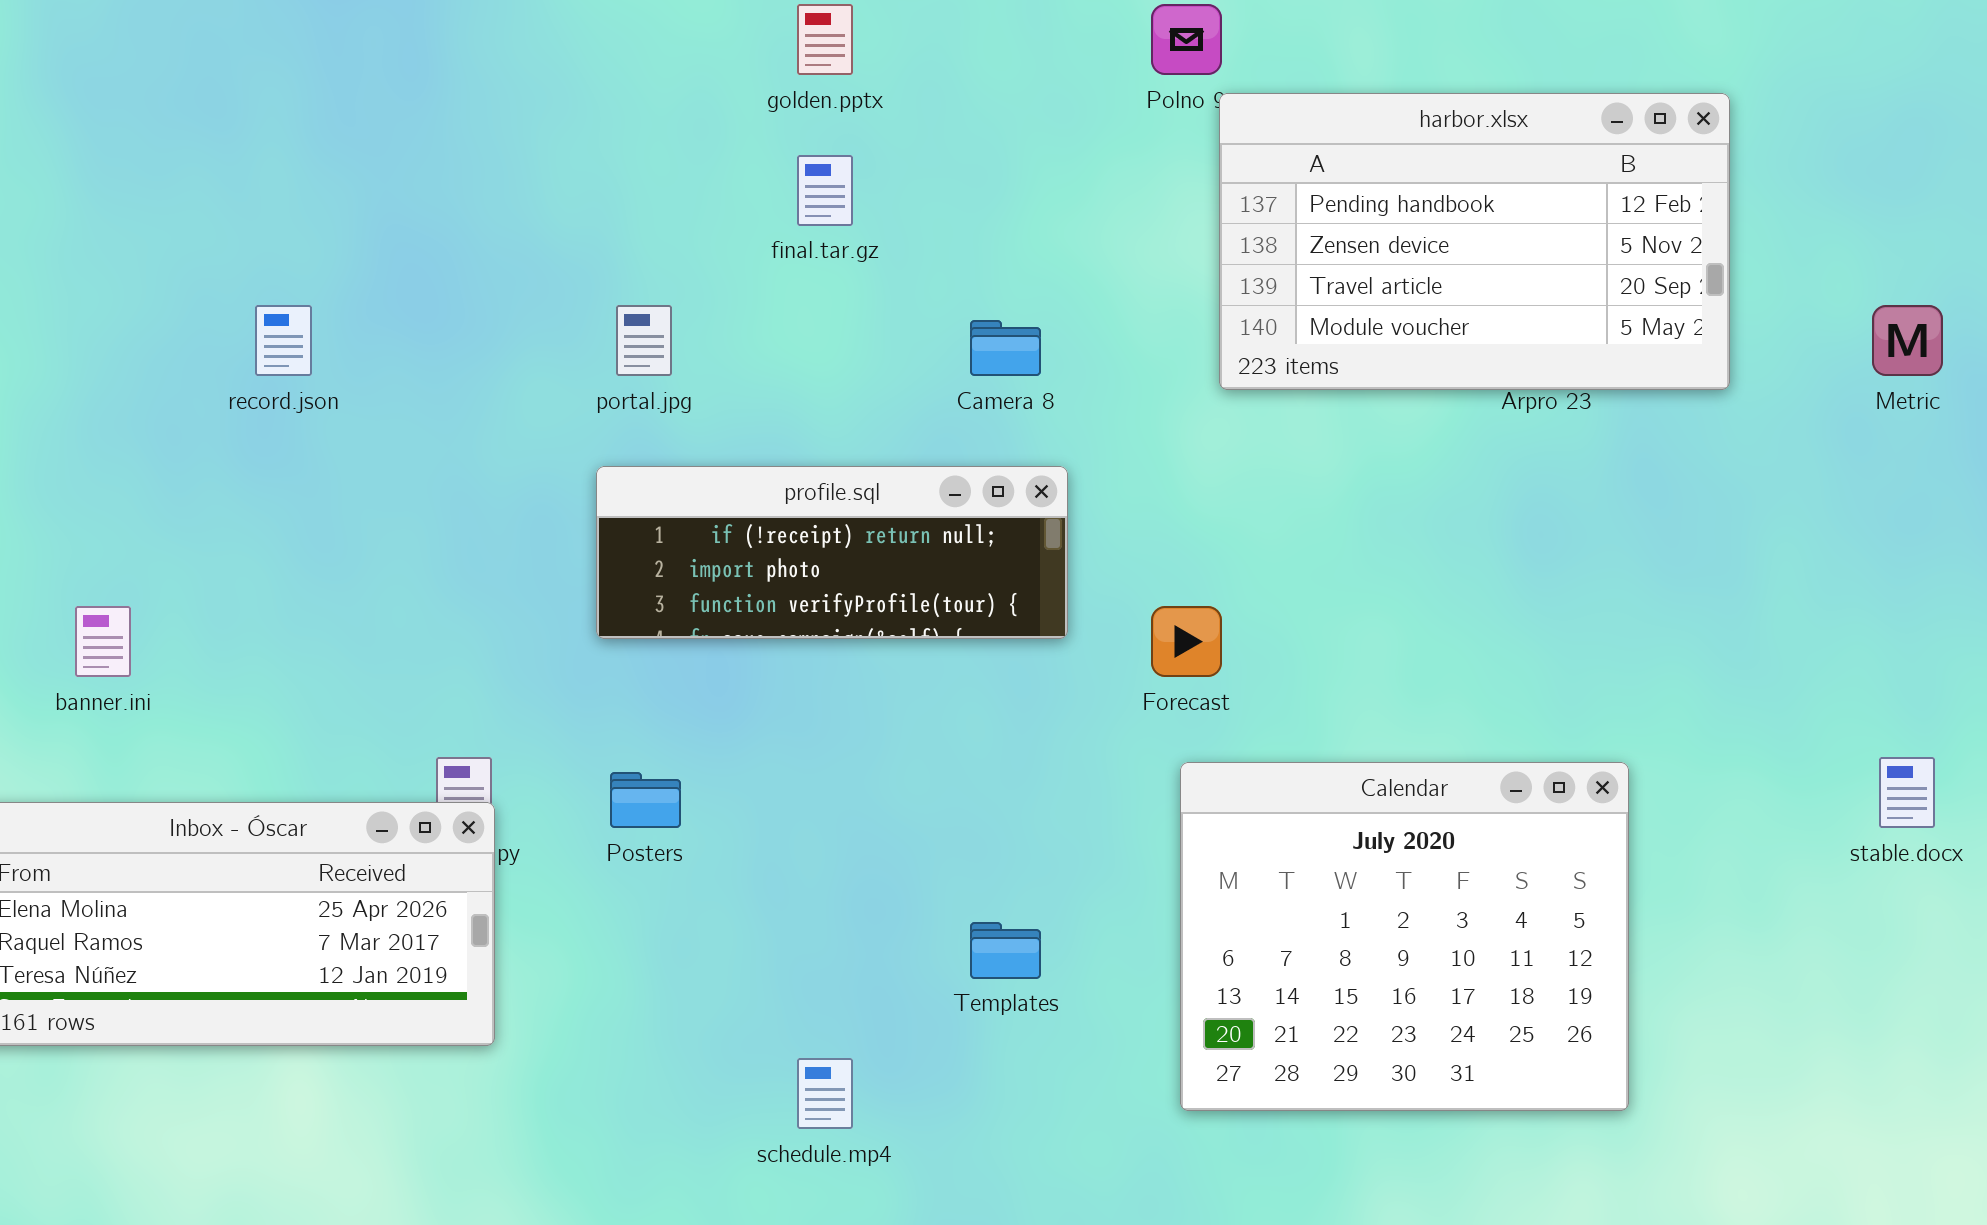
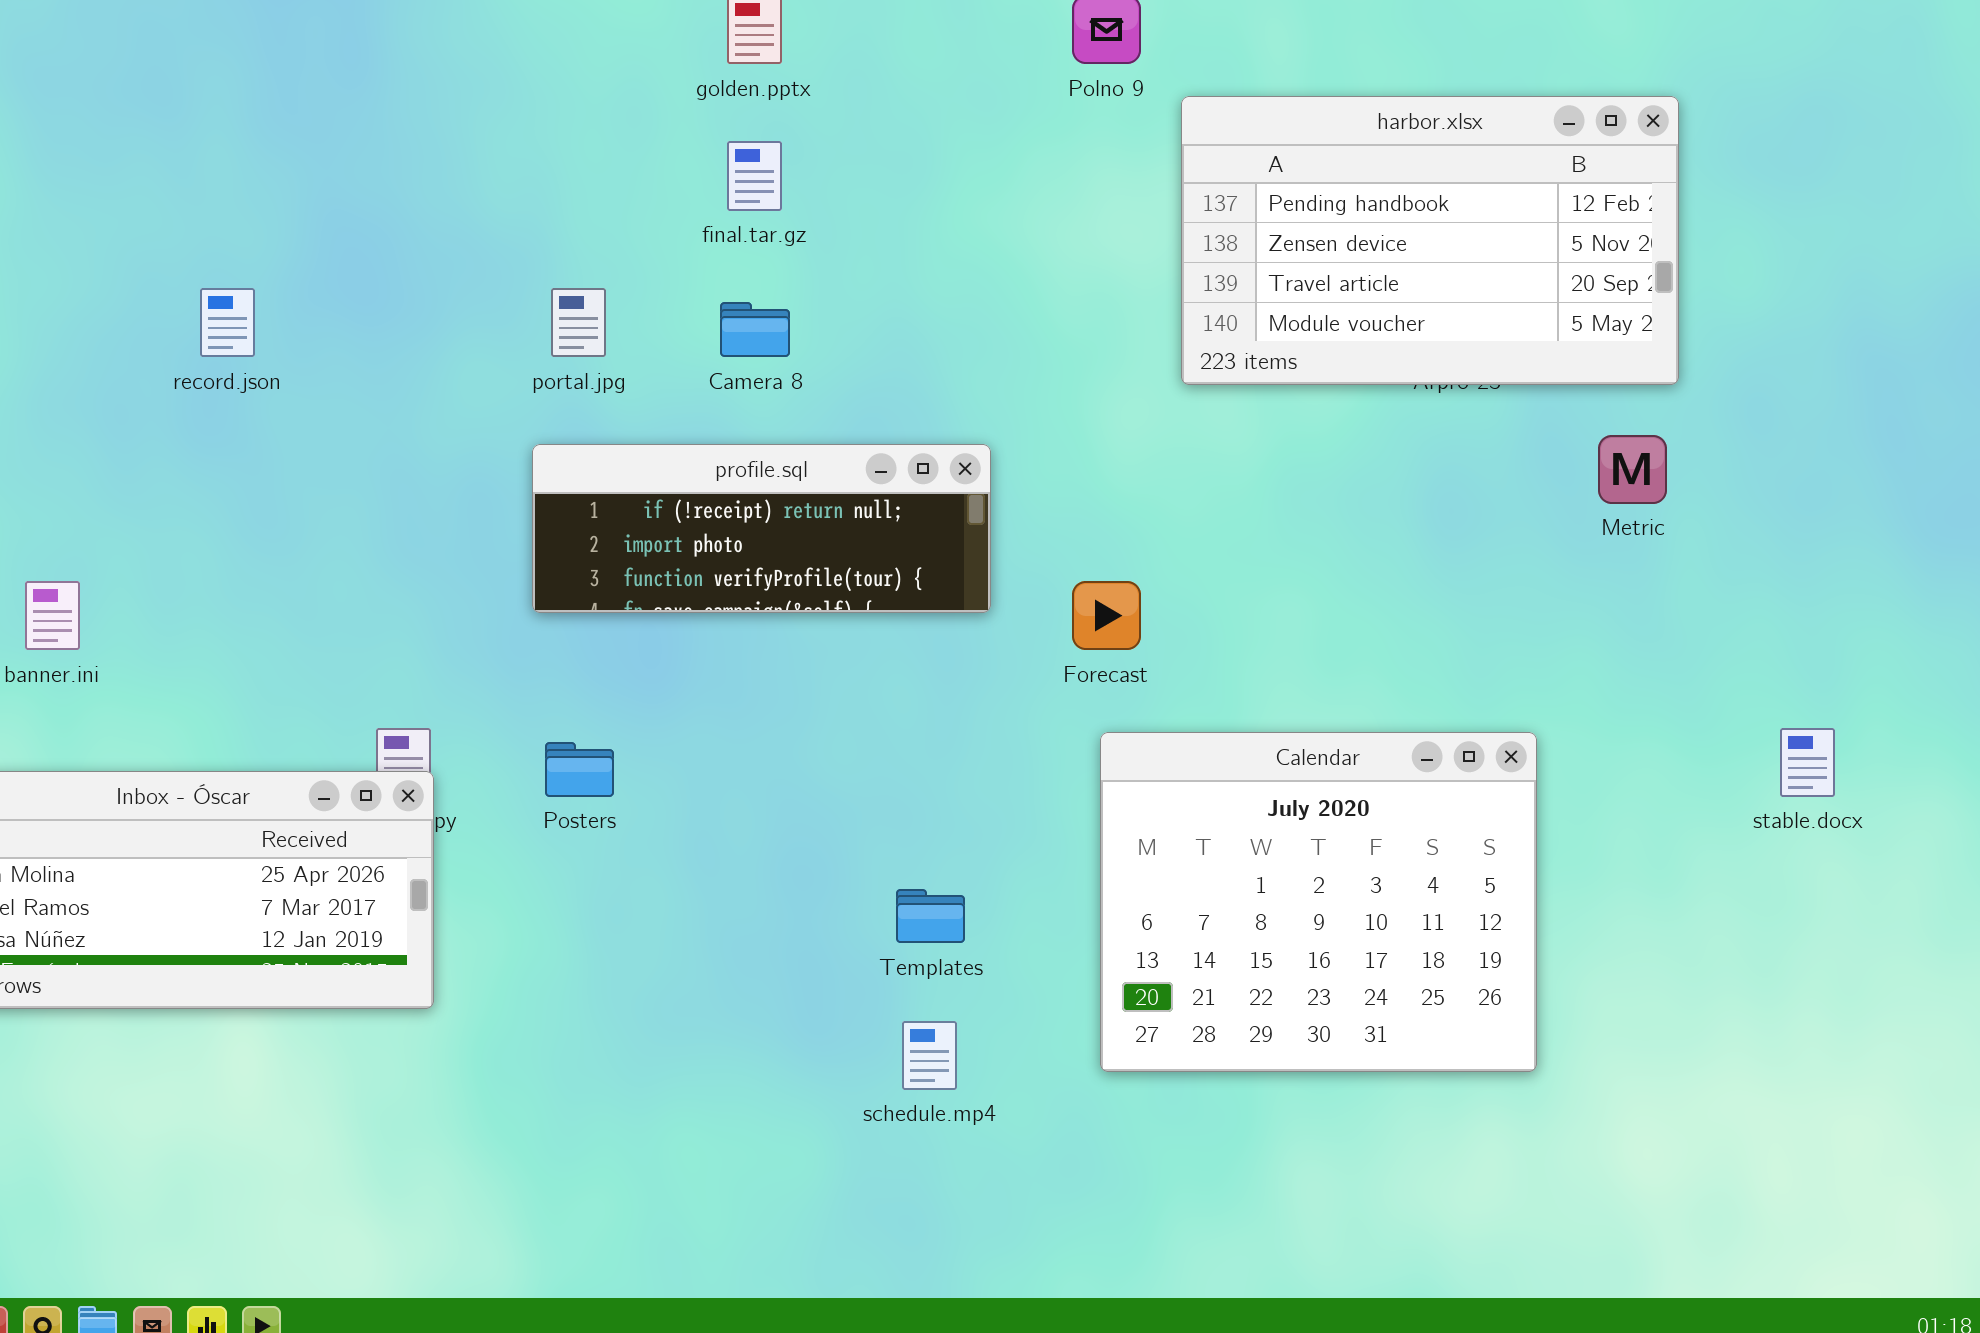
harbor.xlsx: [1219,93,1730,390] -> [1181,96,1679,385], moved
Metric: [1872,305,1943,376] -> [1598,435,1667,504], moved
Camera 8: [970,320,1041,376] -> [720,302,790,357], moved
schedule.mp4: [797,1058,853,1129] -> [902,1021,957,1090], moved

